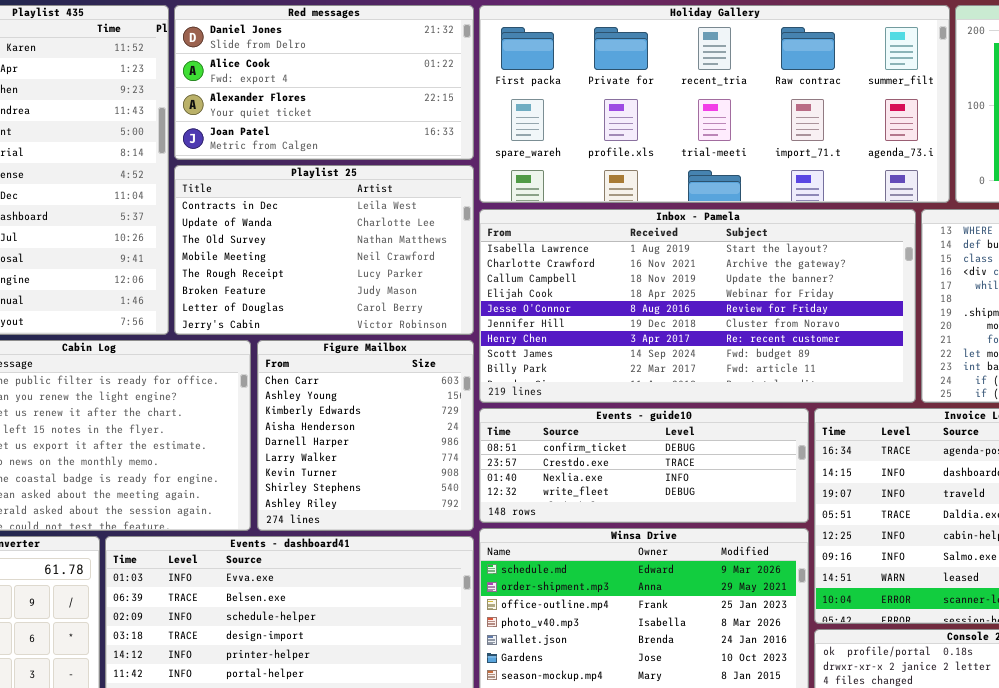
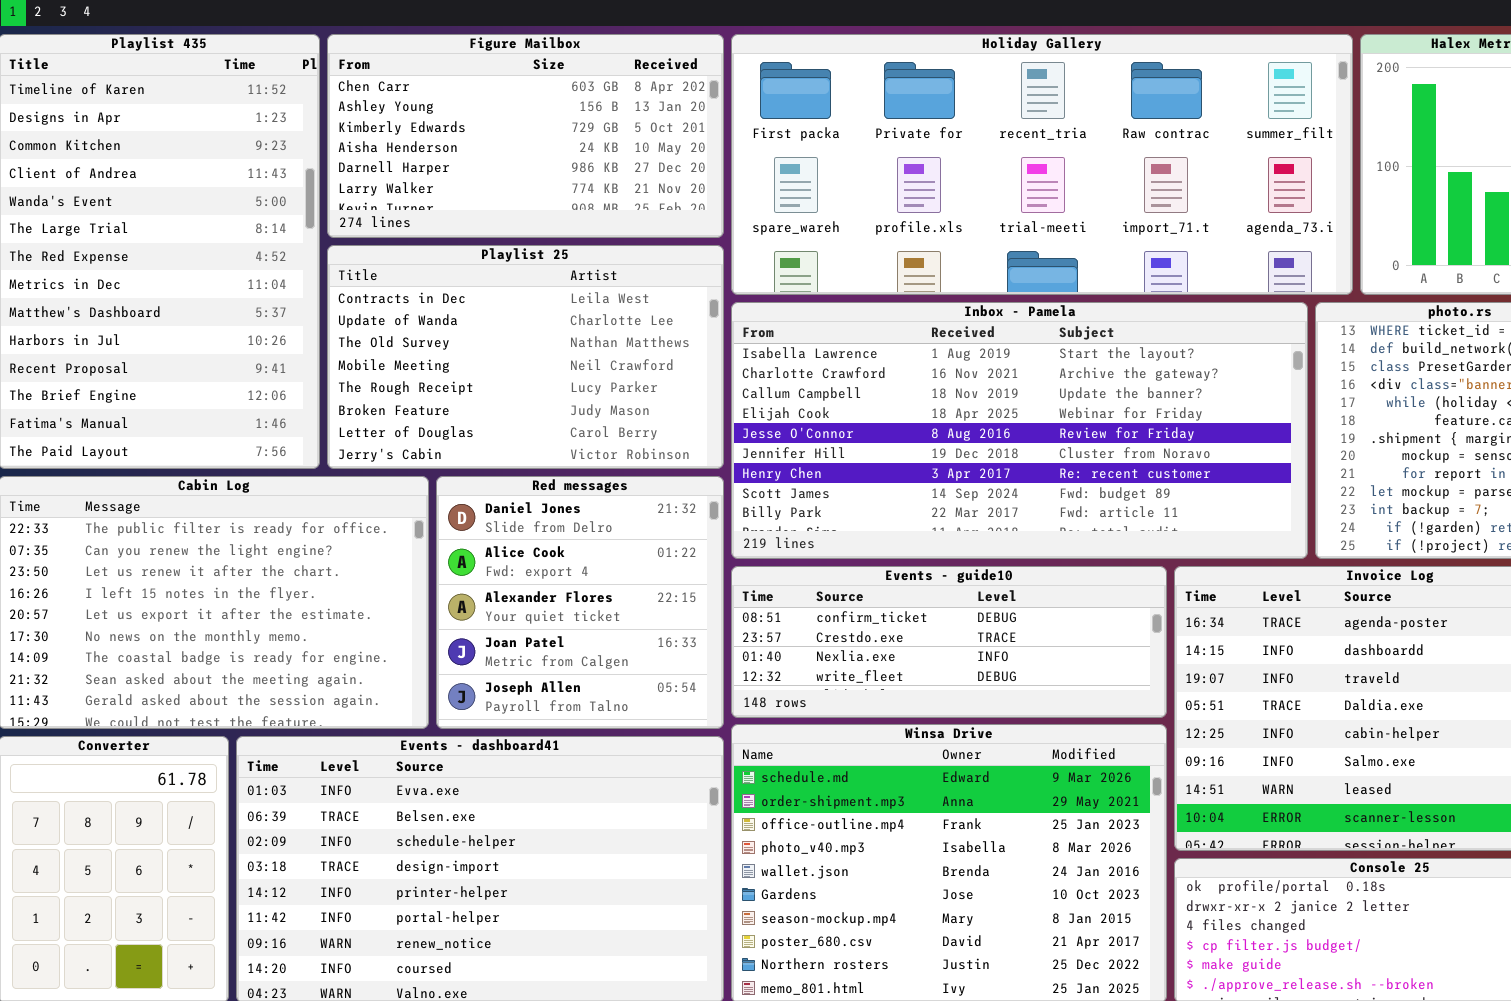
Red messages: [174,5,474,160] -> [436,476,724,729], moved, resized
Figure Mailbox: [257,340,474,531] -> [327,34,724,238], moved, resized

